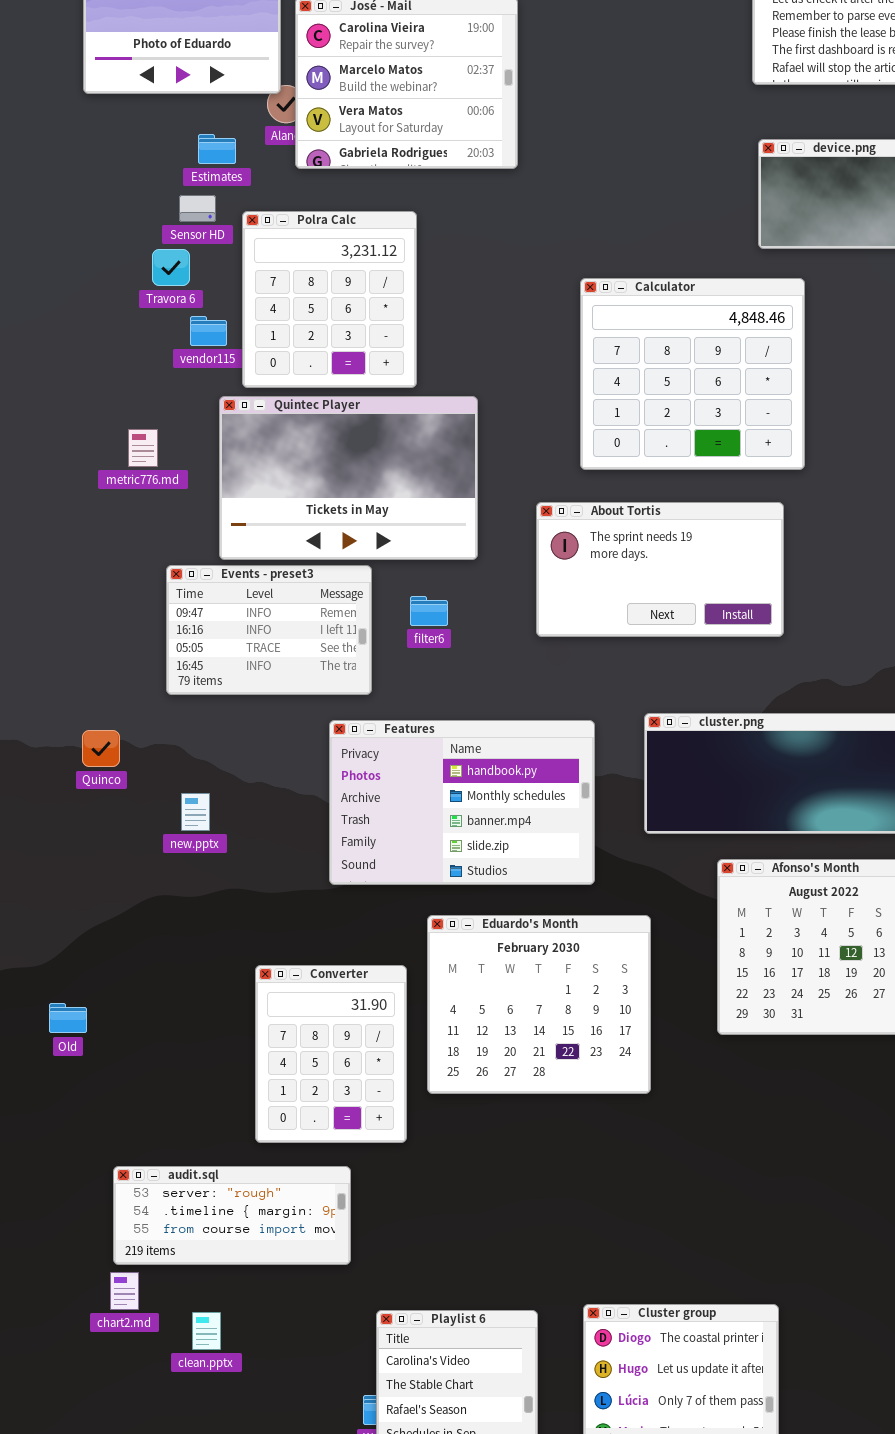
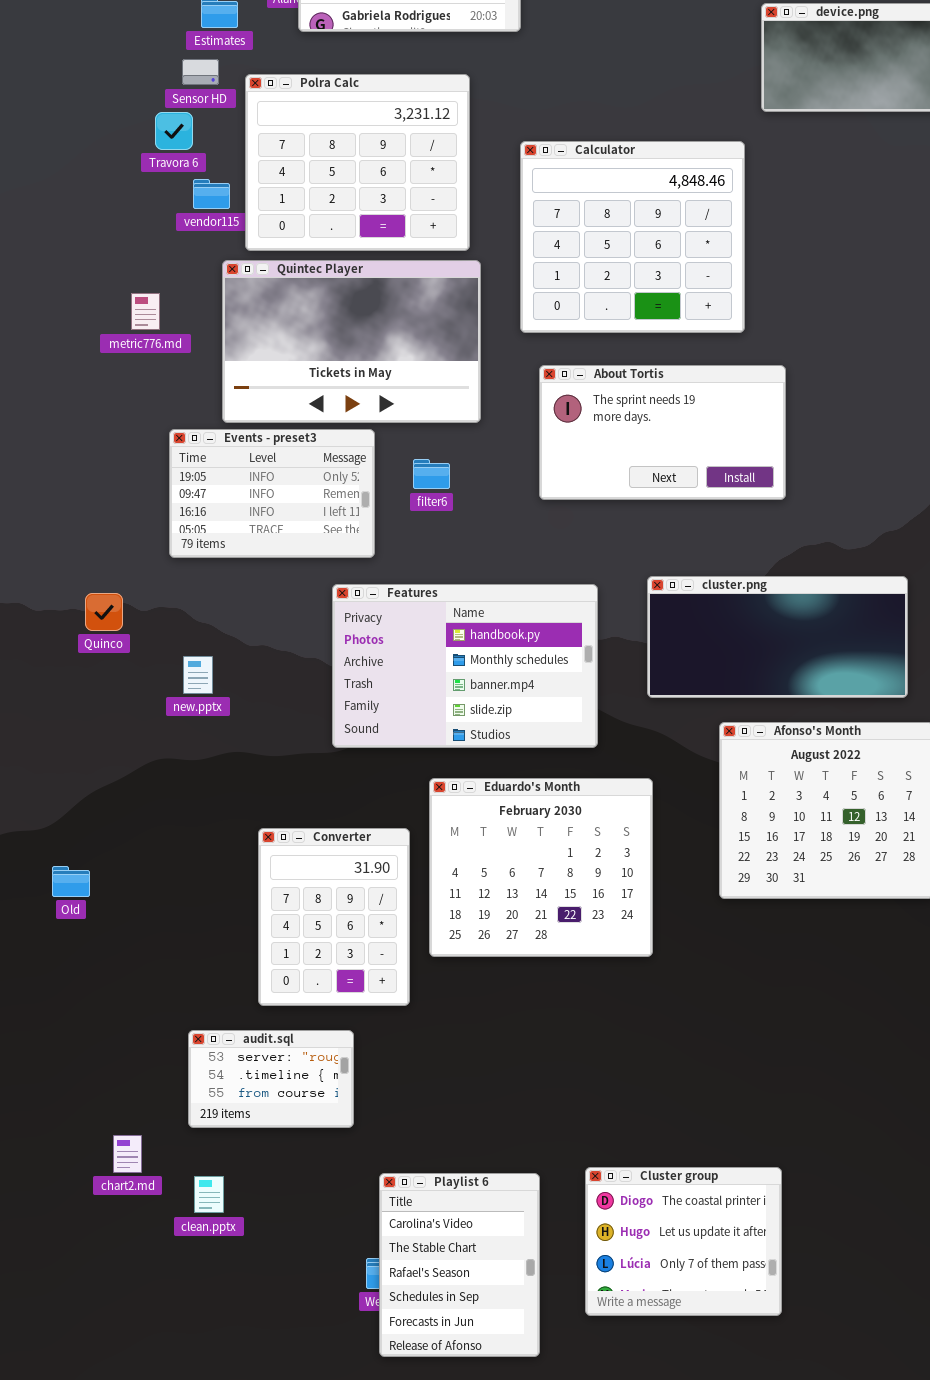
Polra Calc: [242,211,417,388] -> [245,74,470,251], resized
Calculator: [580,278,805,470] -> [520,141,745,333], moved
Events - preset3: [166,565,372,695] -> [169,429,375,558], scrolled up 1 row
audit.sql: [113,1166,351,1265] -> [188,1030,354,1128], resized

